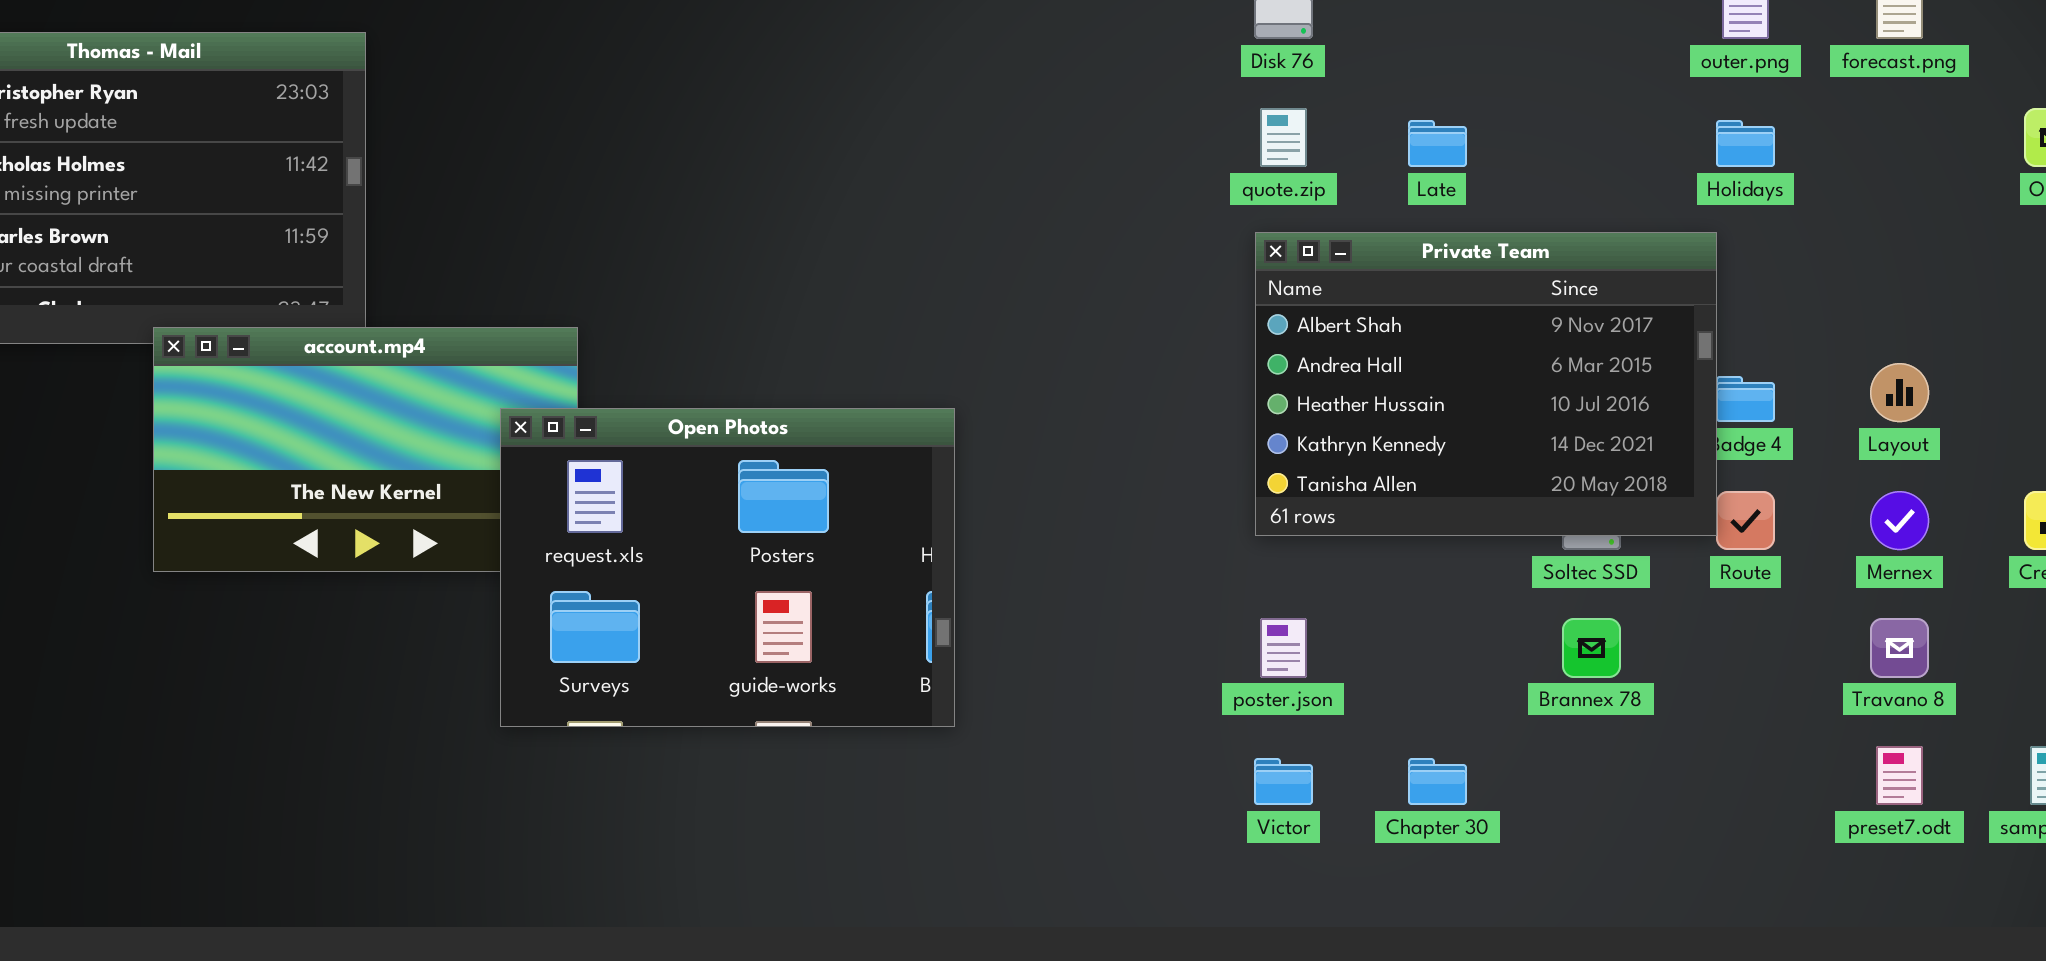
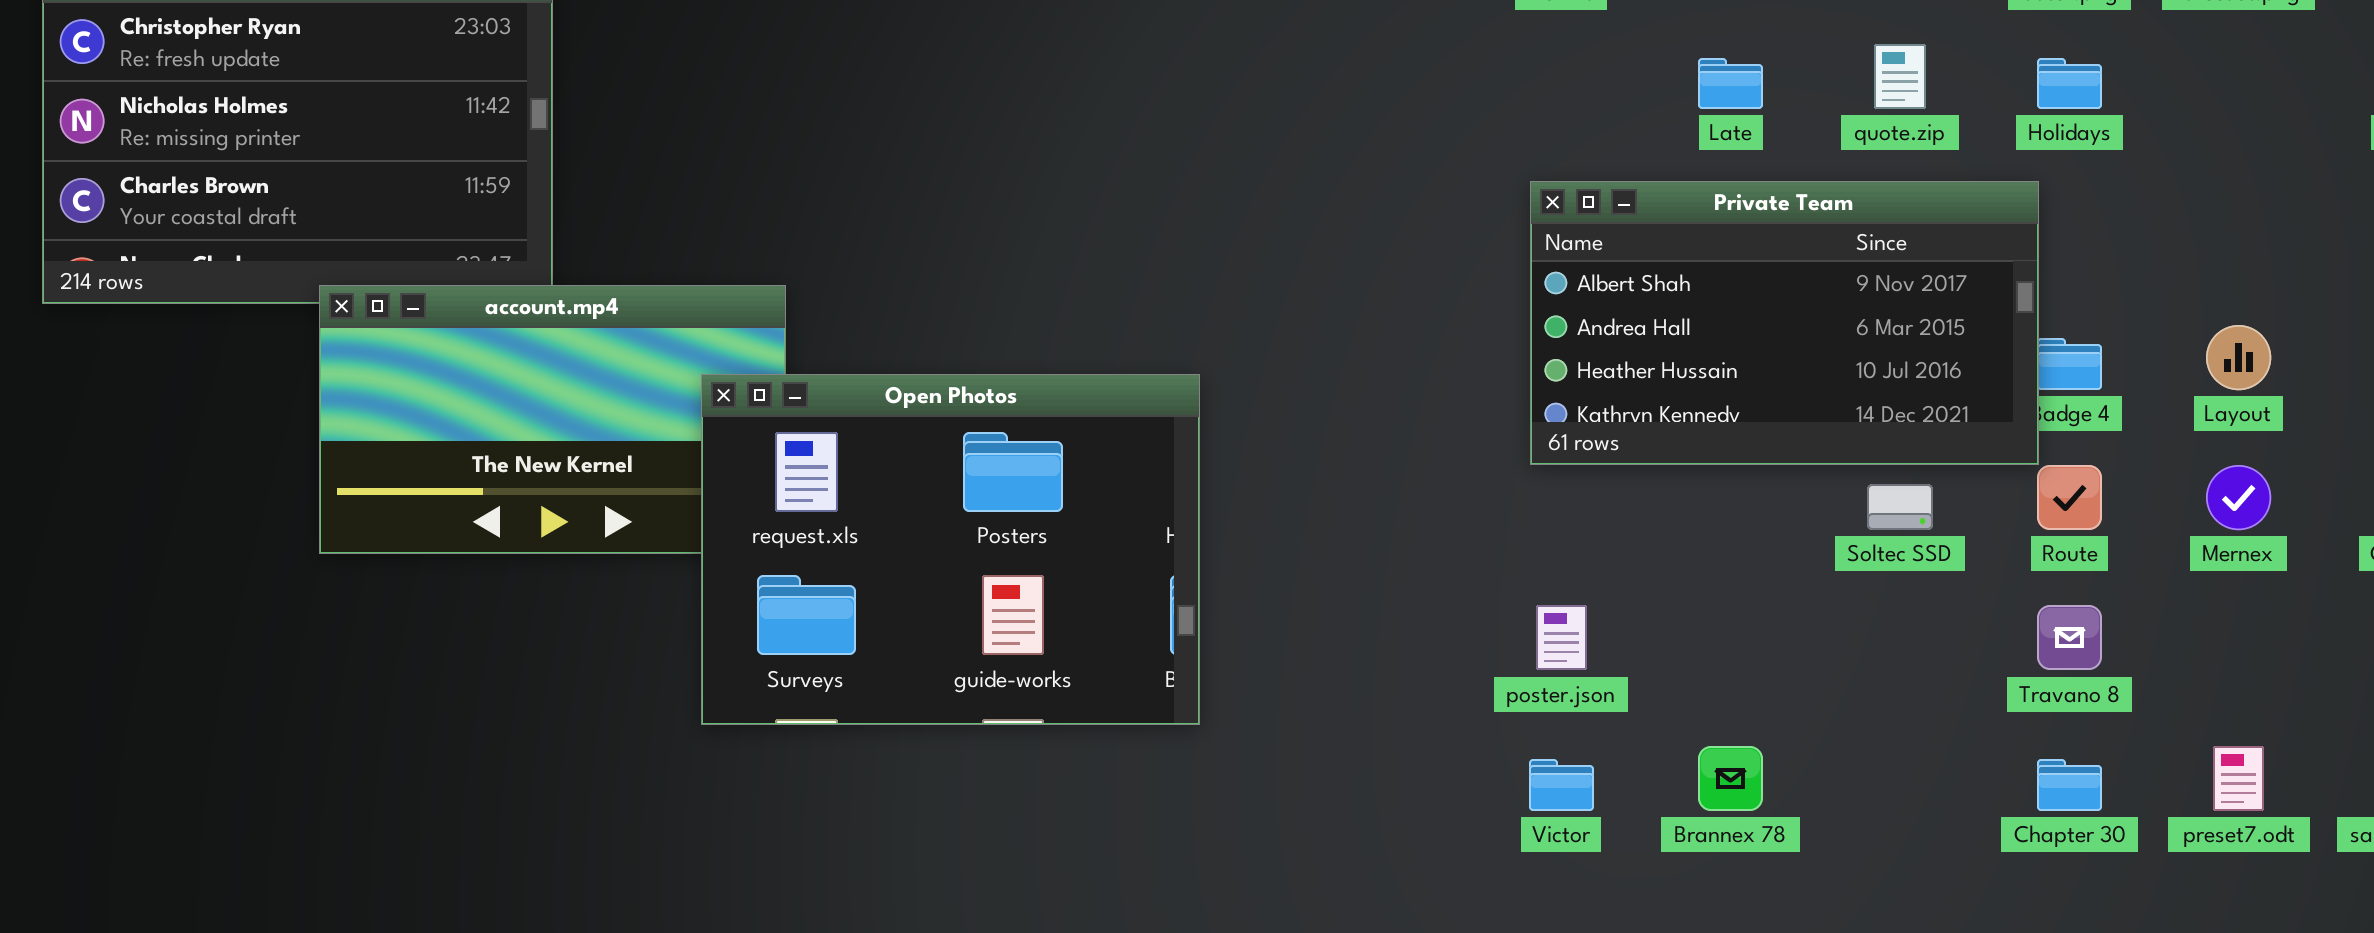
quote.zip: [1260,108,1307,167] -> [1874,44,1926,109], moved
Private Team: [1255,232,1717,536] -> [1530,181,2039,465], resized
Brannex 78: [1562,618,1621,678] -> [1698,746,1763,811], moved
Travano 8: [1870,618,1929,678] -> [2037,605,2102,670], moved
Chapter 30: [1408,758,1467,805] -> [2037,759,2102,811], moved

